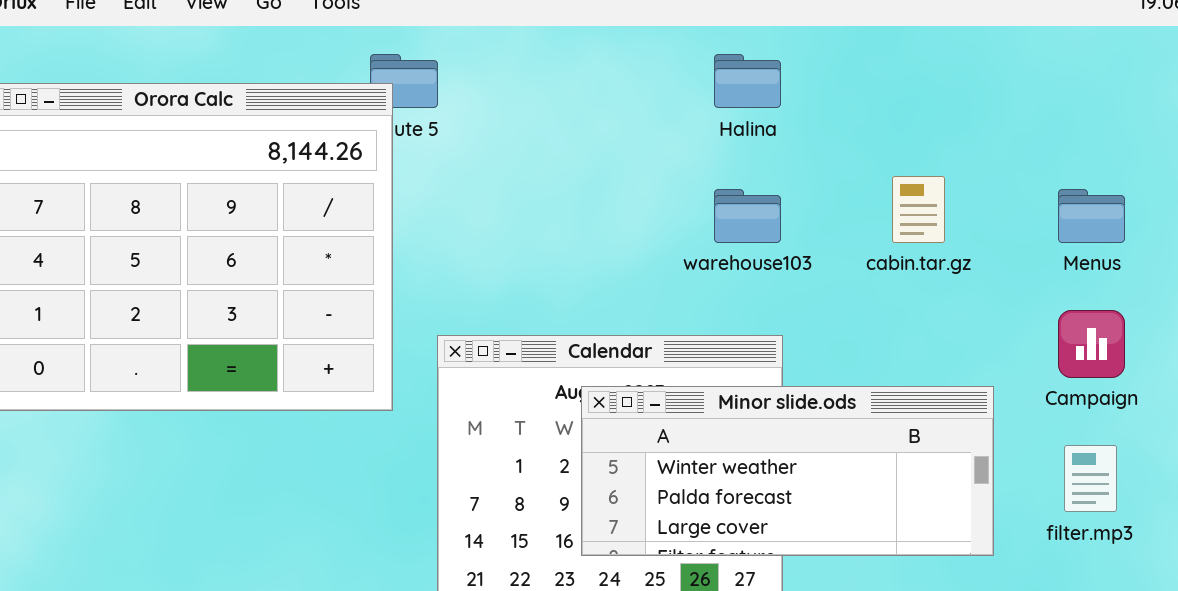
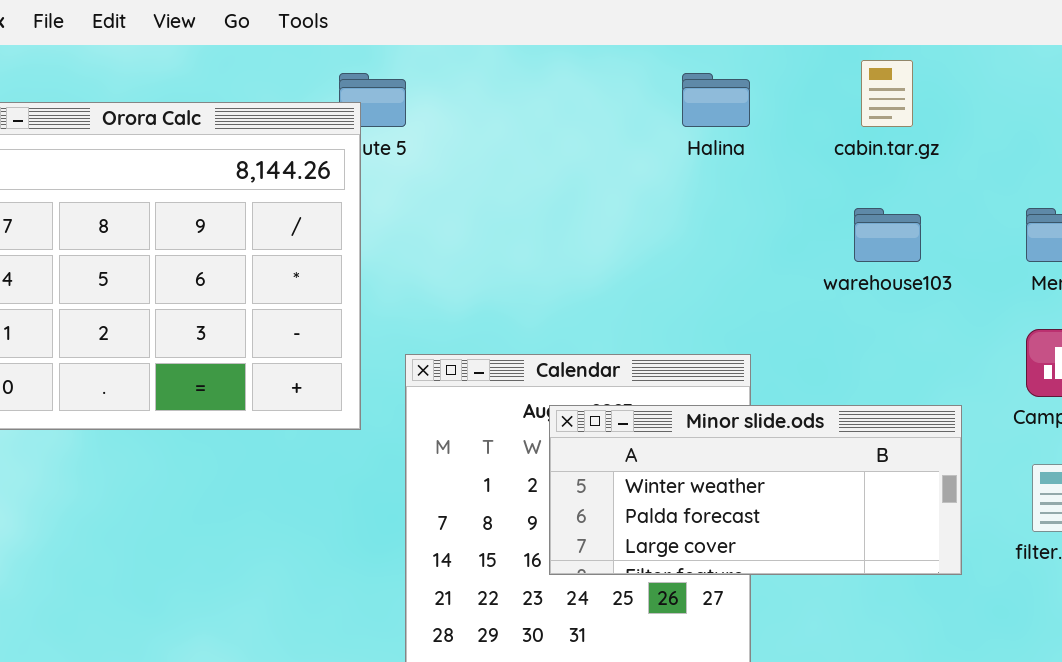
cabin.tar.gz: [892,176,945,243] -> [861,60,913,127], moved
warehouse103: [714,189,781,243] -> [854,208,921,262], moved

